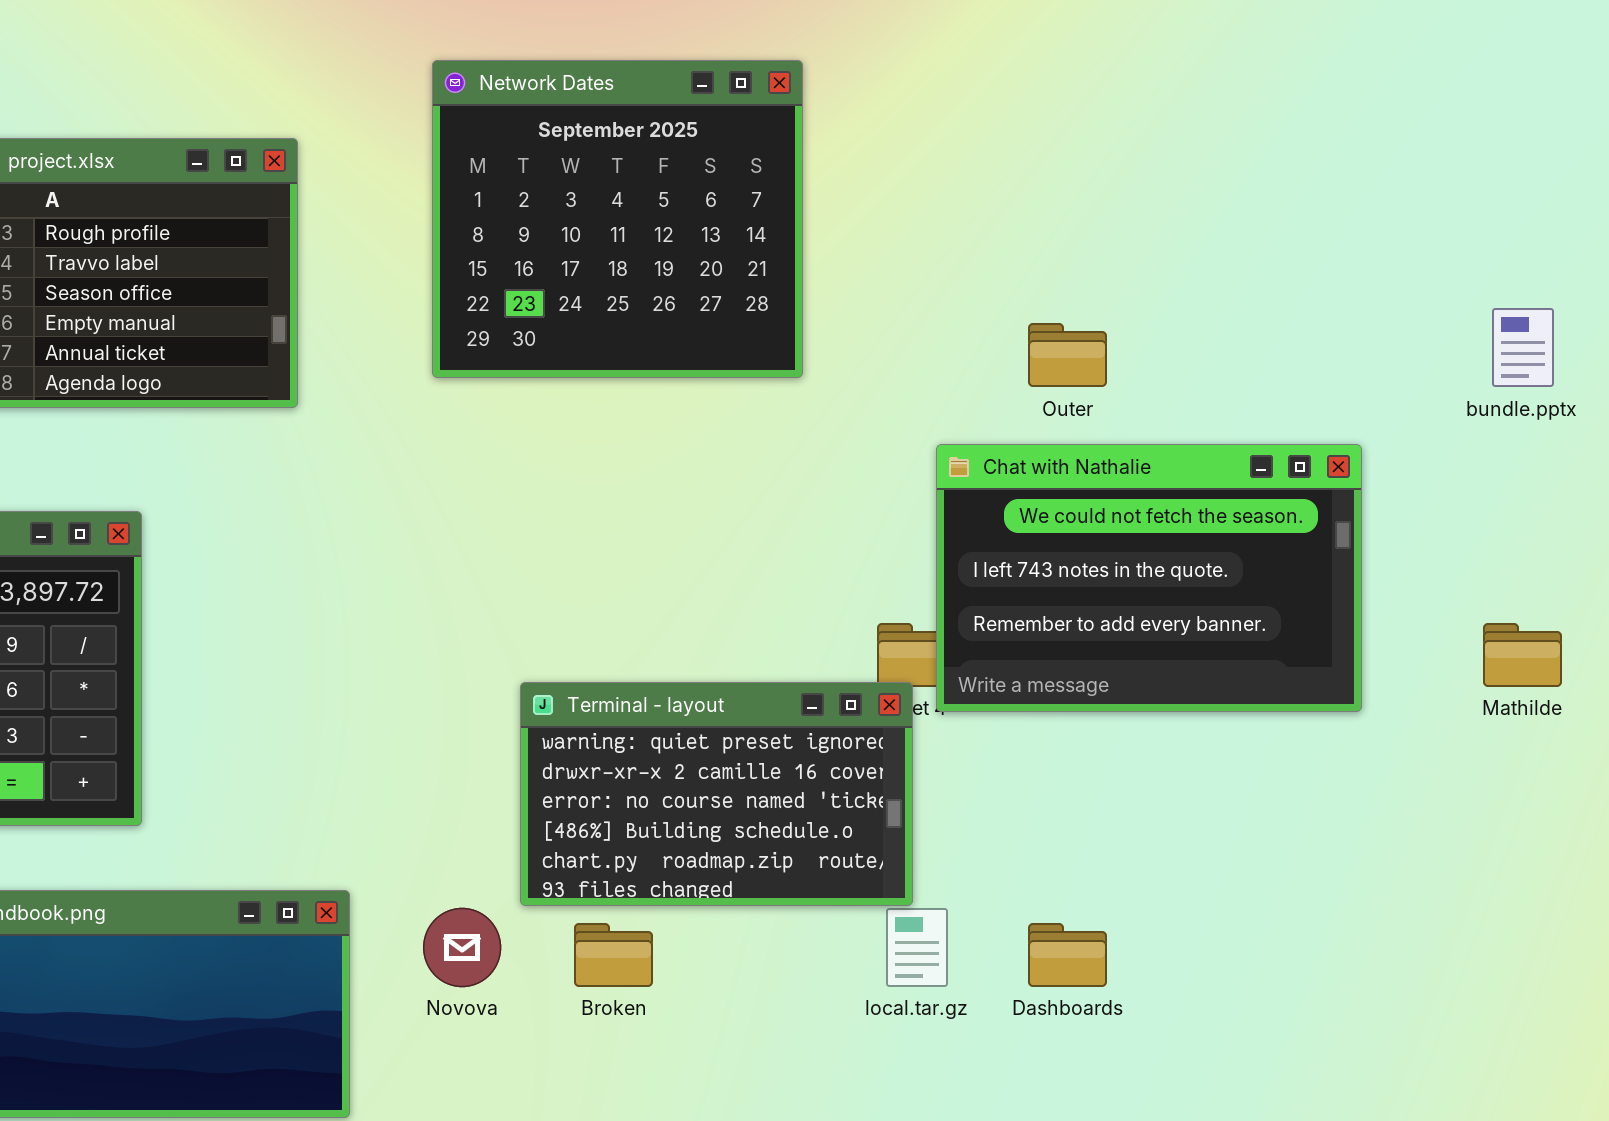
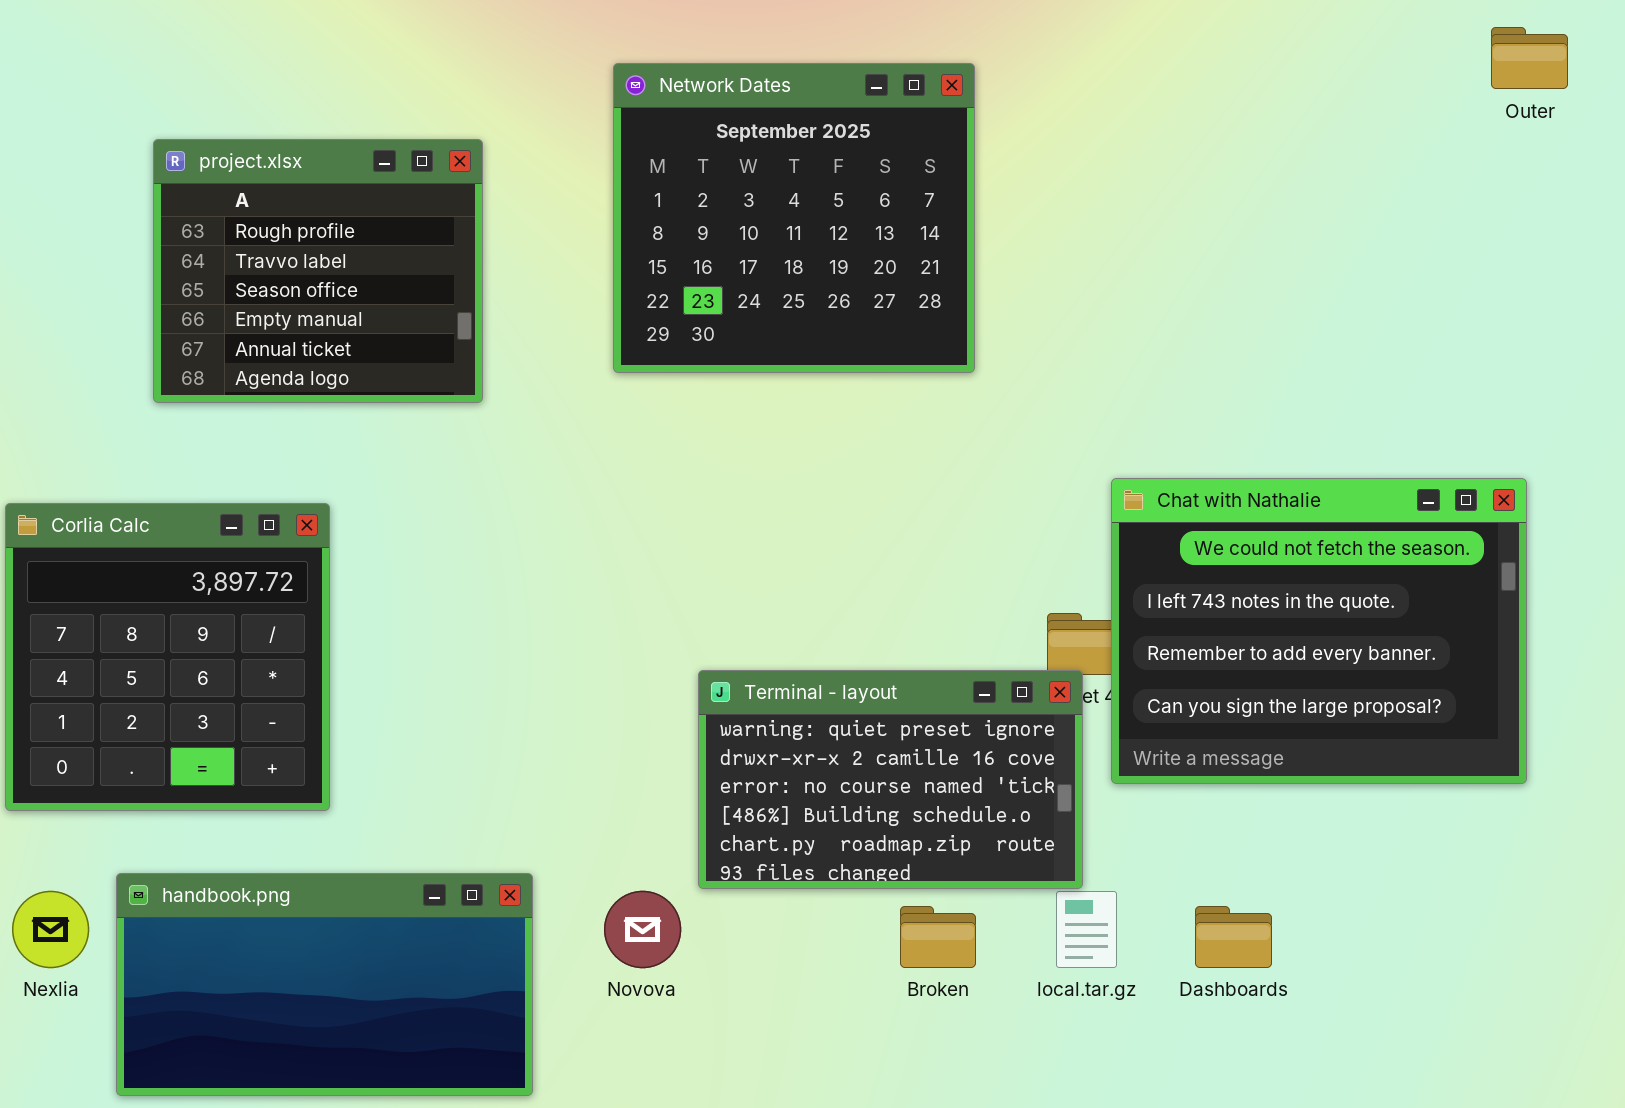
Outer: [1028,323,1107,387] -> [1491,27,1568,89], moved
Chat with Nathalie: [936,444,1362,712] -> [1111,478,1527,784], moved, resized
Broken: [574,923,653,987] -> [900,906,976,968], moved

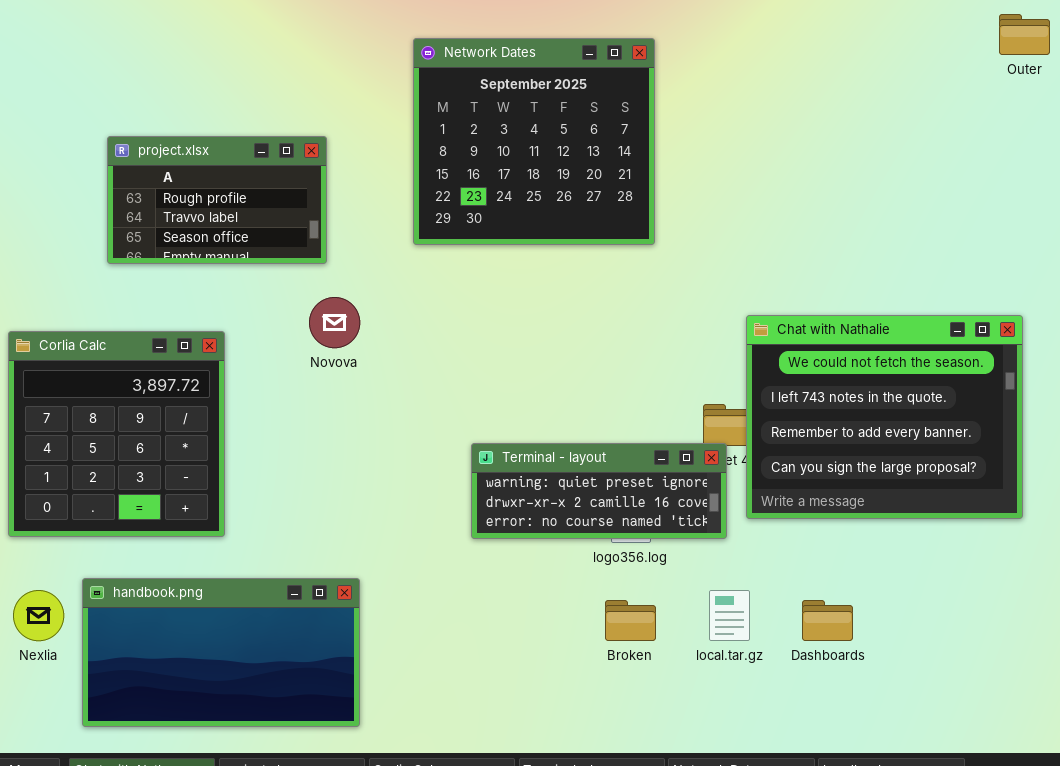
project.xlsx: [153,139,483,403] -> [107,136,327,264], resized
Terminal - layout: [698,670,1083,889] -> [471,443,727,539], resized
Novova: [604,891,681,968] -> [309,297,360,348], moved

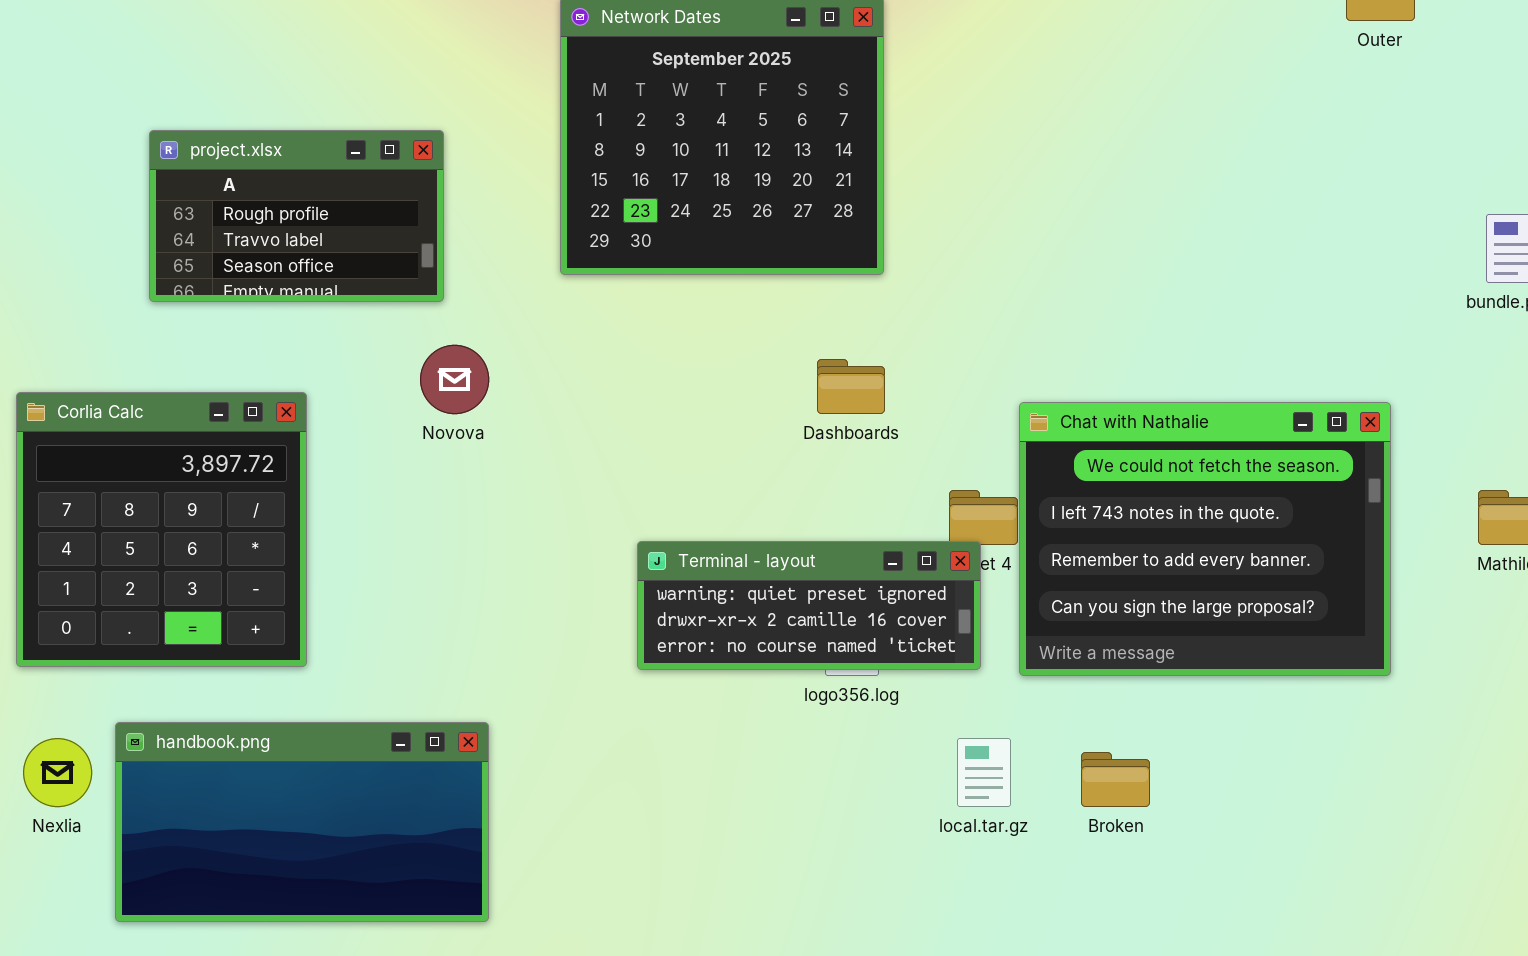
Chat with Nathalie: [746,315,1023,519] -> [1019,402,1391,676], moved
Broken: [605,600,656,641] -> [1081,752,1150,807], moved
Dashboards: [802,600,853,641] -> [817,359,885,414], moved

